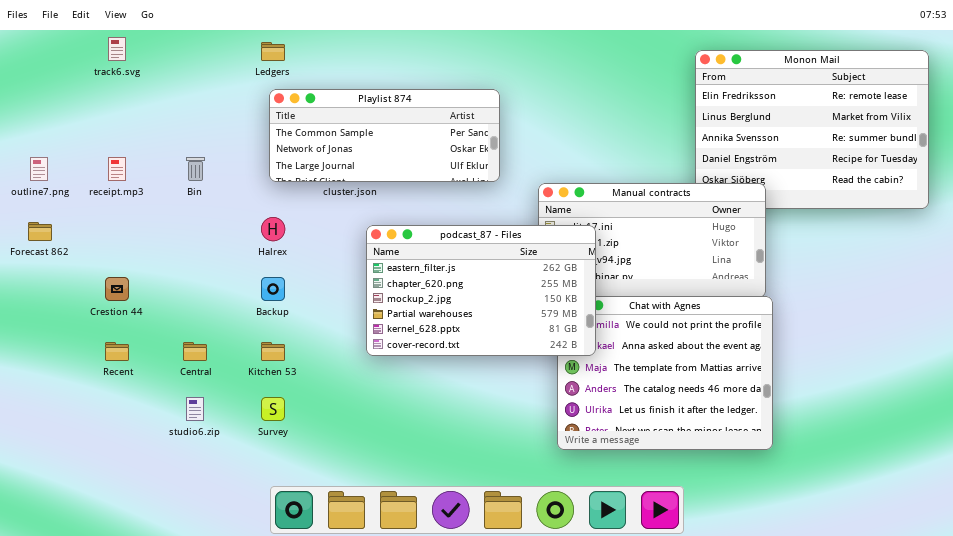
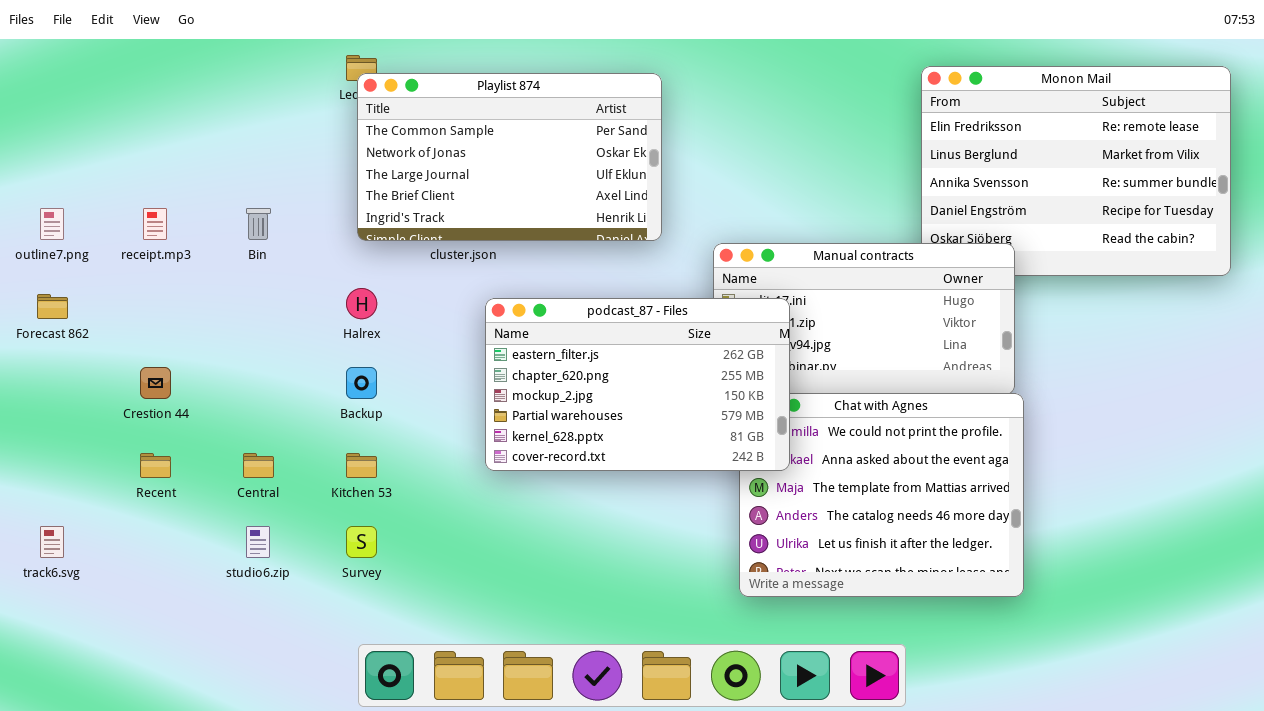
track6.svg: [108,37,126,61] -> [40,526,64,558], moved
Playlist 874: [269,89,500,182] -> [357,73,662,241], resized

